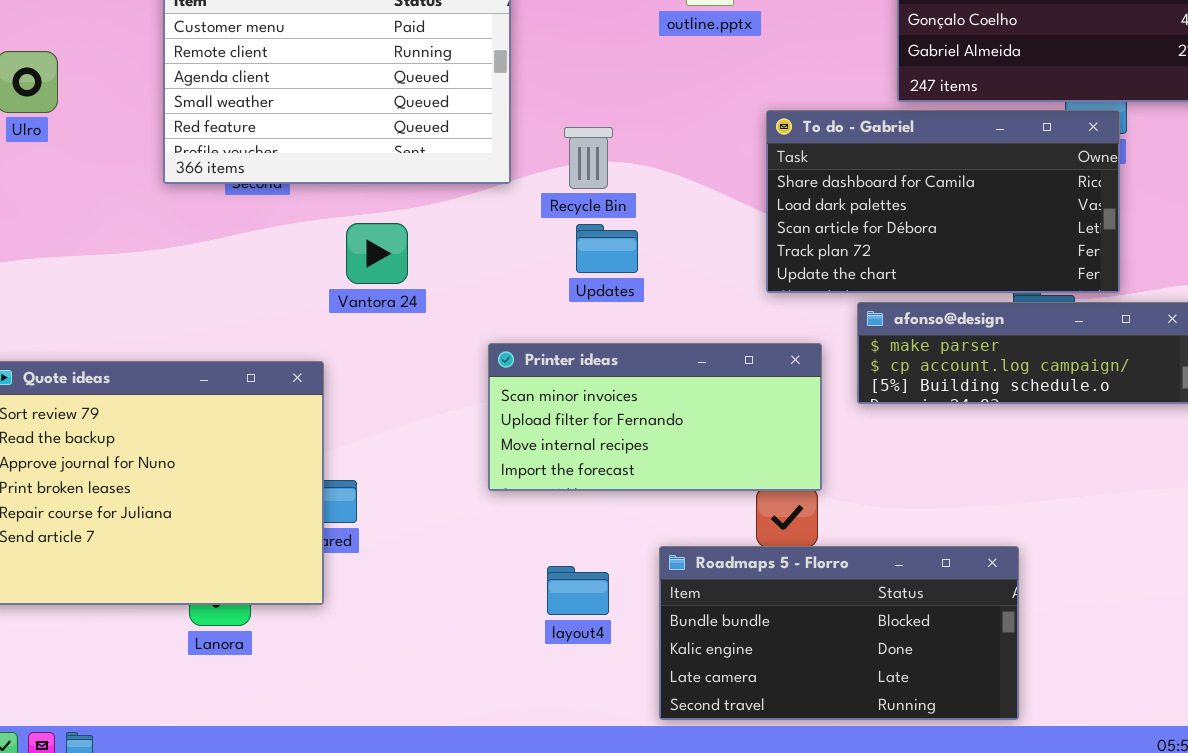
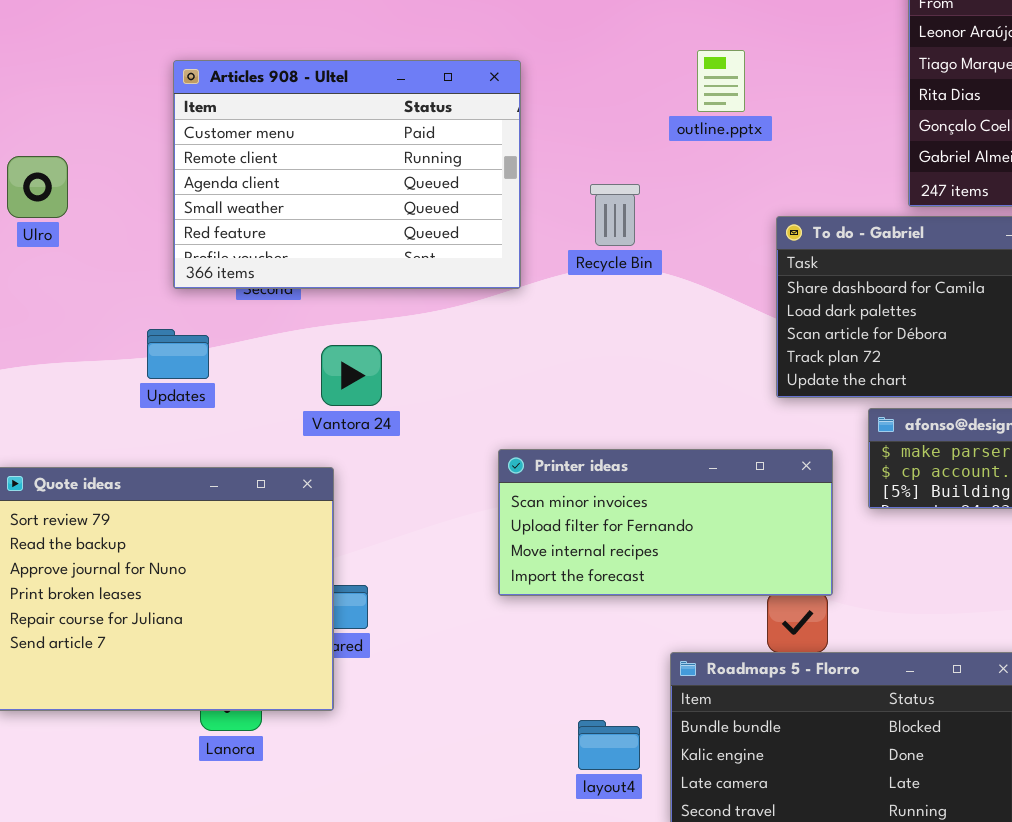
Recycle Bin: [564,127,613,189] -> [590,184,640,246], moved
Vantora 24: [346,223,408,284] -> [321,345,382,406], moved
Updates: [576,224,638,273] -> [147,329,209,379], moved
layout4: [547,566,609,615] -> [578,720,640,770], moved

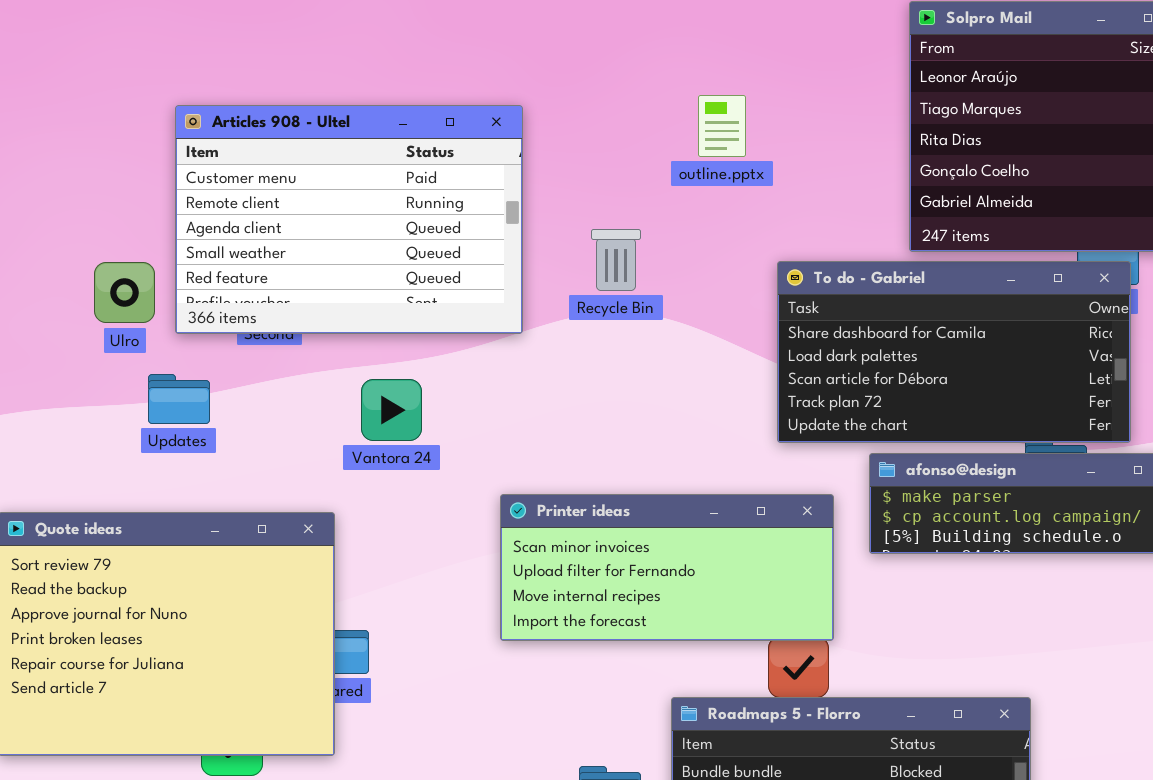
Ulro: [7,156,68,218] -> [94,262,155,323], moved
Vantora 24: [321,345,382,406] -> [361,379,422,441], moved

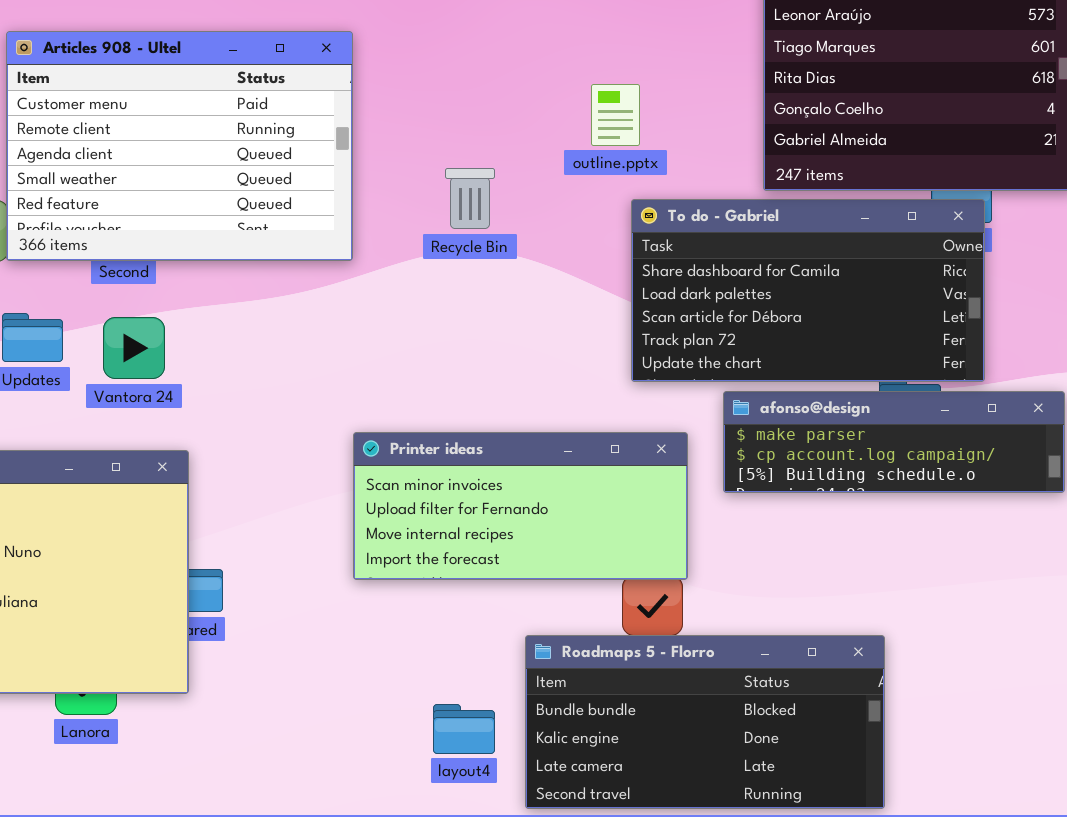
outline.pptx: [698,95,746,157] -> [591,84,640,146], moved
Articles 908 - Ultel: [175,105,523,334] -> [6,31,353,261], moved
Vantora 24: [361,379,422,441] -> [103,317,165,379], moved

